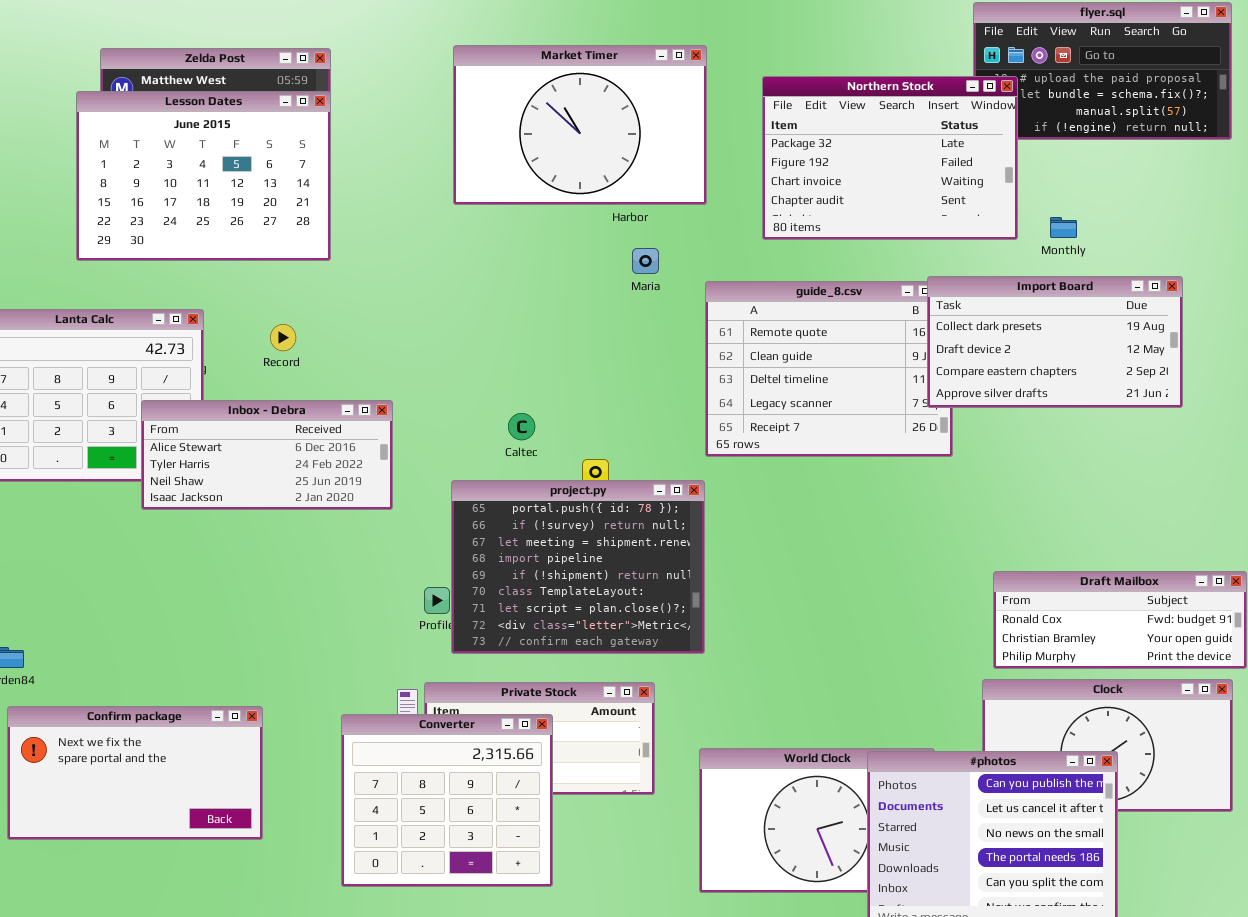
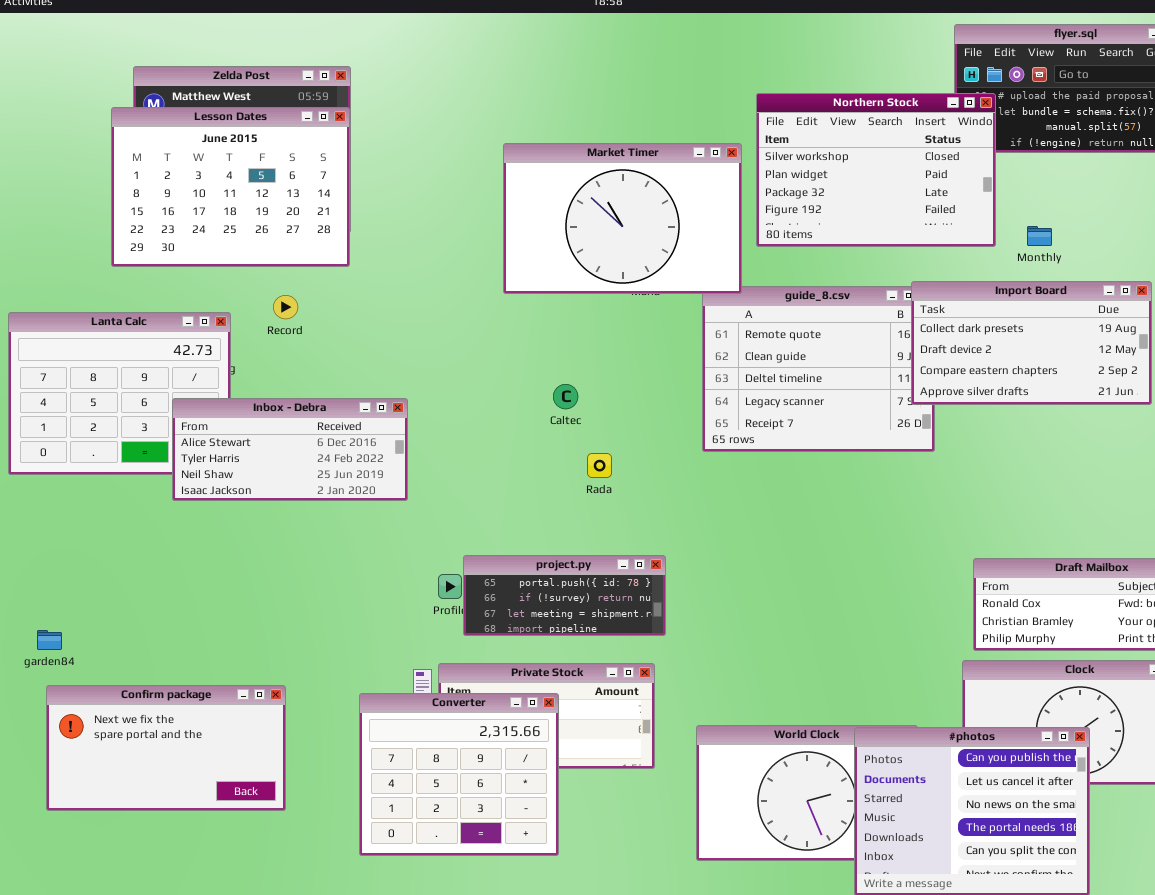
Market Timer: [453,45,707,205] -> [503,143,742,294], moved
Northern Stock: [762,76,1018,240] -> [756,93,996,247], scrolled up 2 rows
Record: [270,324,296,351] -> [273,295,298,319], moved
Caltec: [508,413,535,440] -> [553,384,578,409], moved
project.py: [451,480,705,654] -> [463,555,666,636], resized

